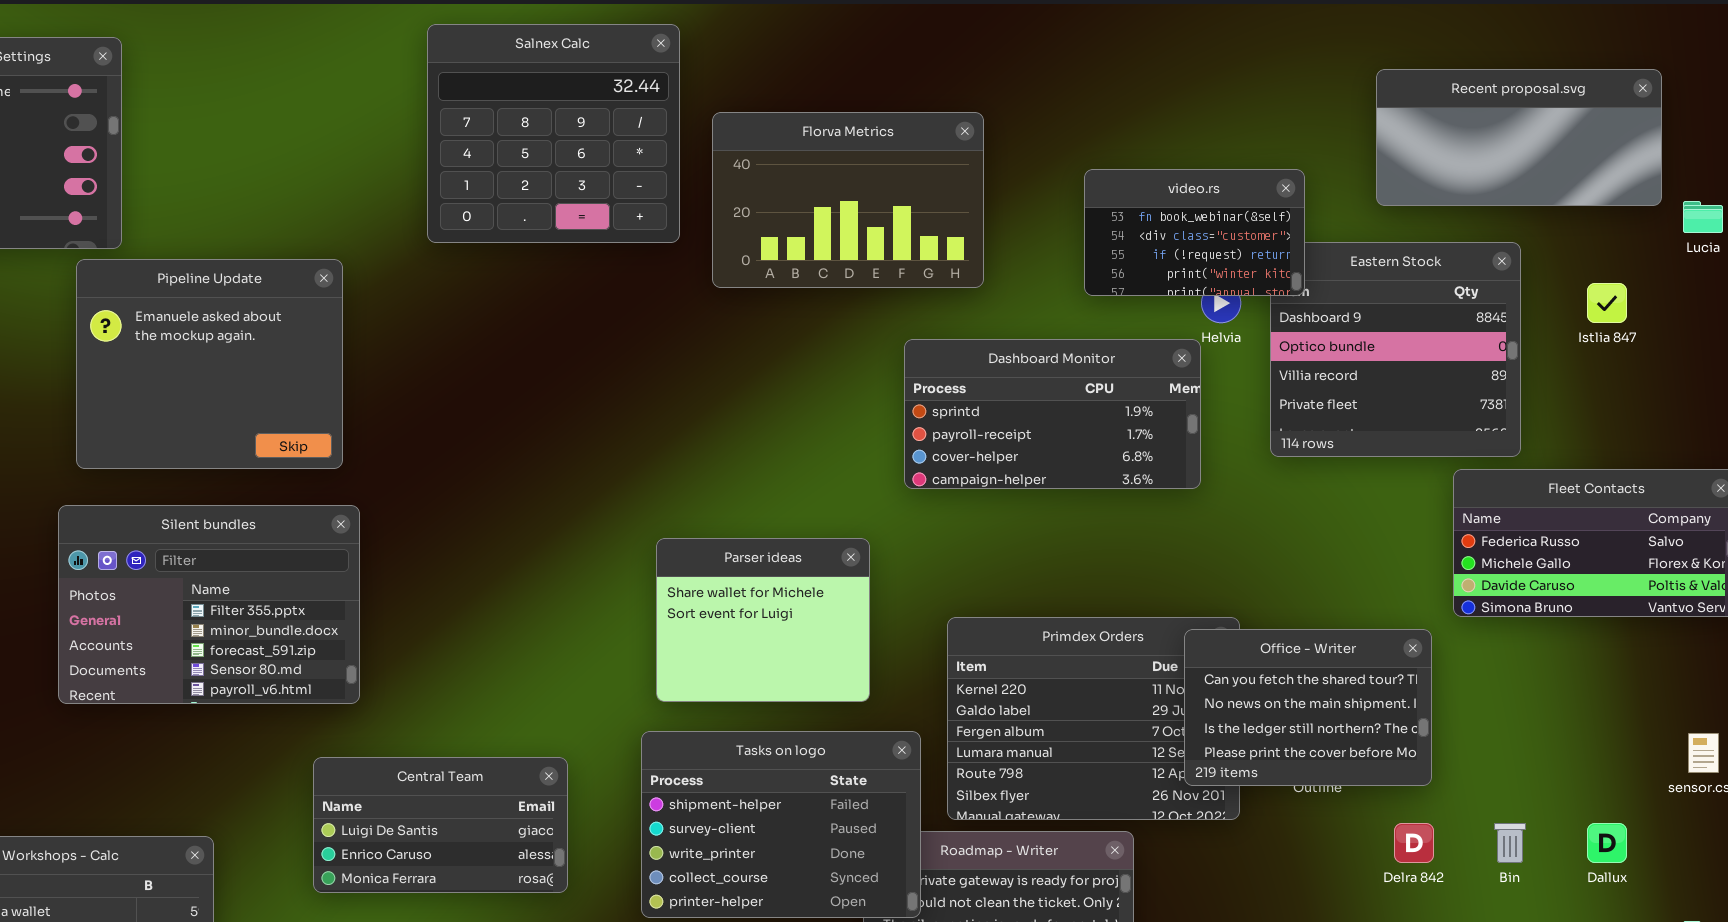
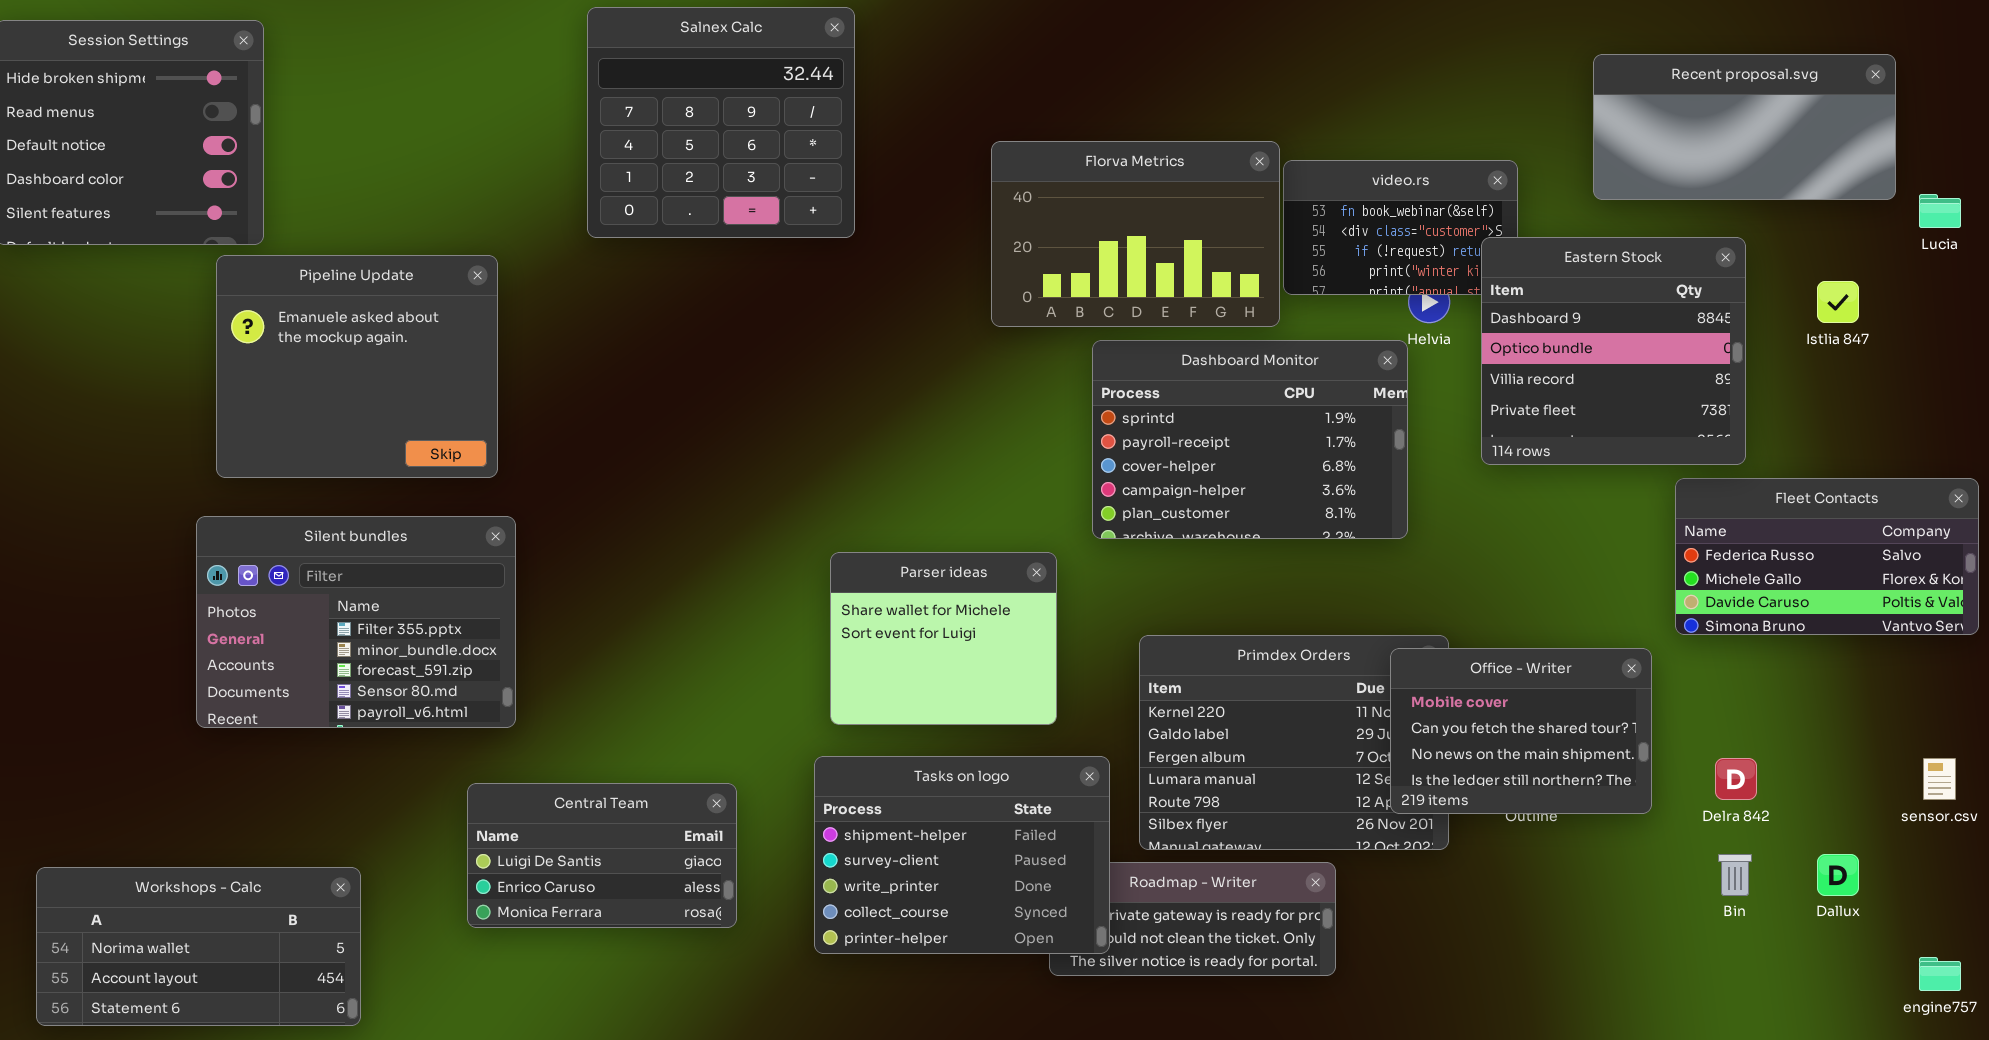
Florva Metrics: [712,112,984,288] -> [991,141,1280,327], moved
Eastern Stock: [1270,242,1521,457] -> [1481,237,1746,465], raised
Dashboard Monitor: [904,339,1201,489] -> [1092,340,1408,539], resized
Office - Writer: [1184,629,1432,786] -> [1390,648,1652,814], scrolled up 1 row
Delra 842: [1394,823,1434,863] -> [1715,758,1757,800], moved

